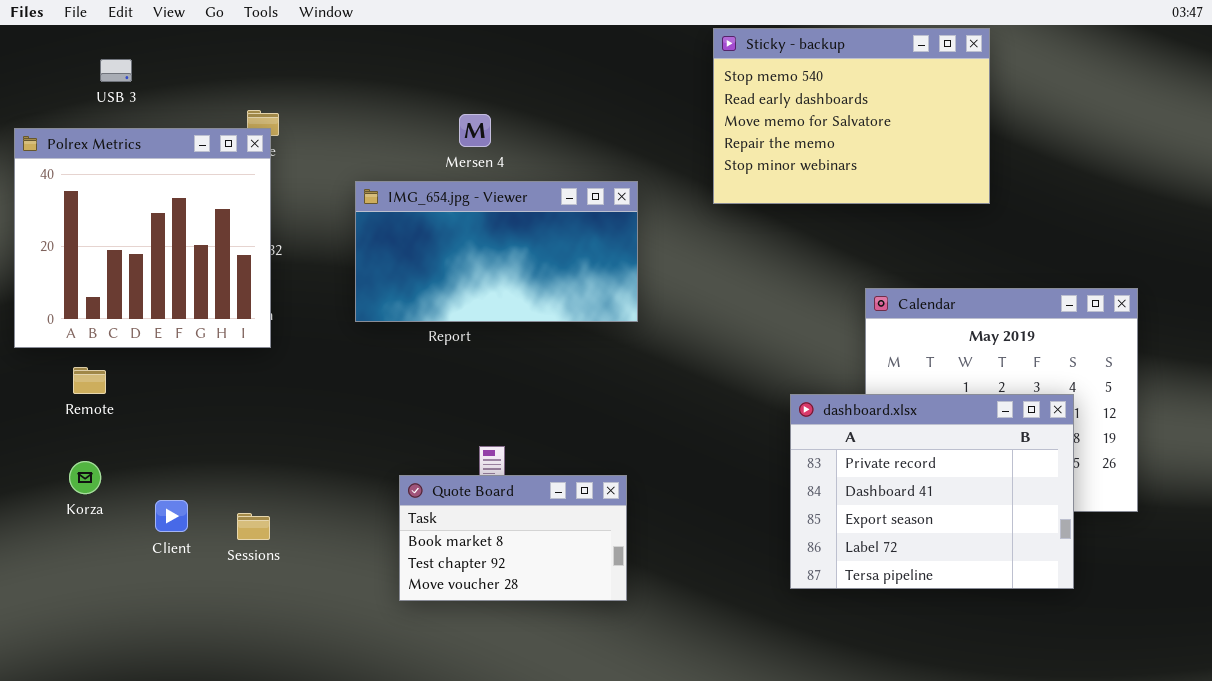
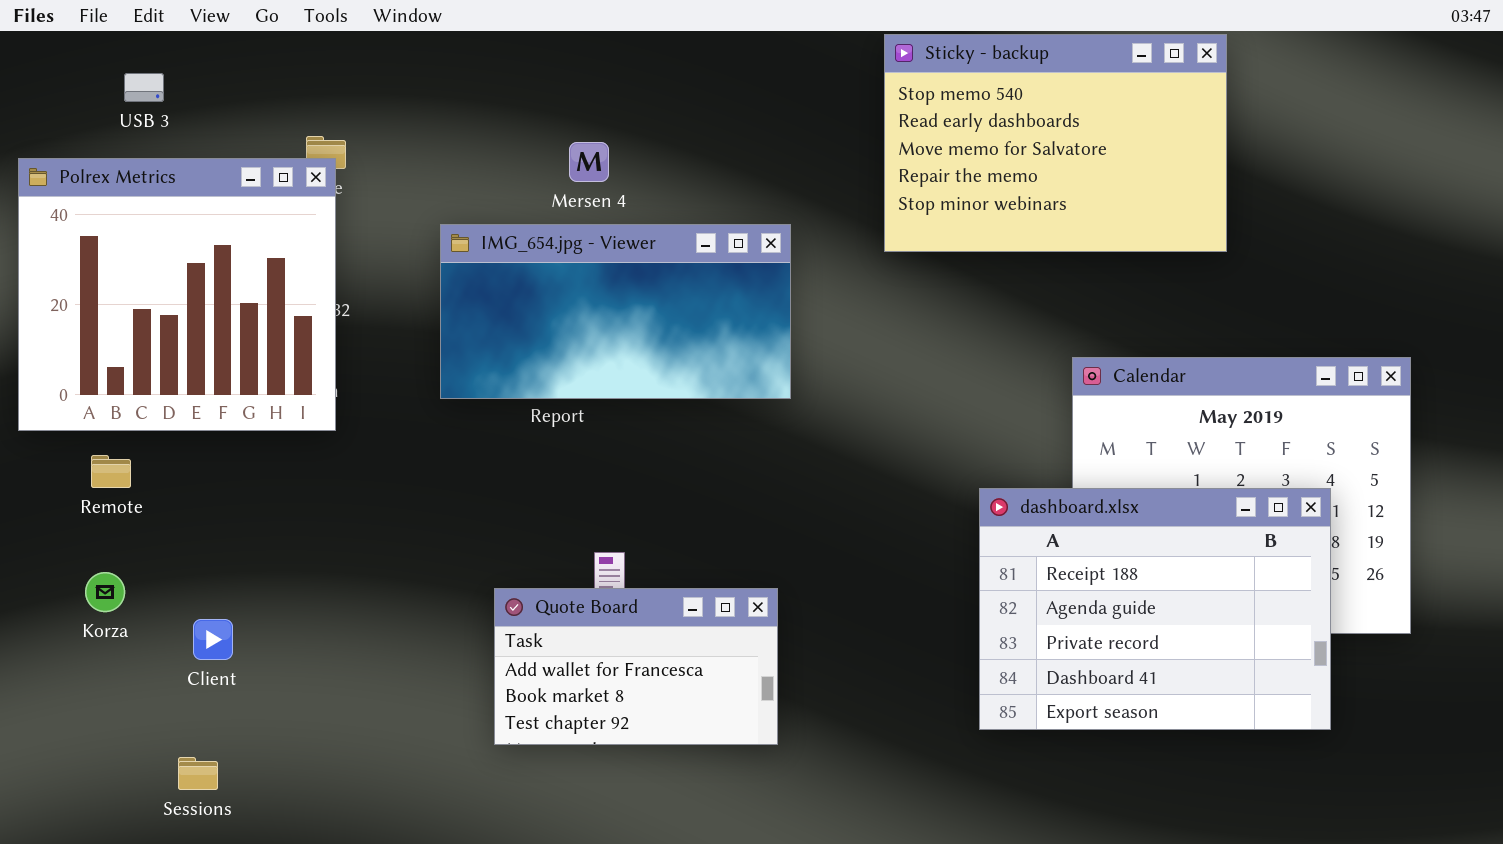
dashboard.xlsx: [790,394,1074,589] -> [979,488,1331,730], scrolled up 2 rows
Quote Board: [399,475,627,601] -> [494,588,778,745], scrolled up 1 row
Sessions: [237,513,270,540] -> [178,757,218,790], moved

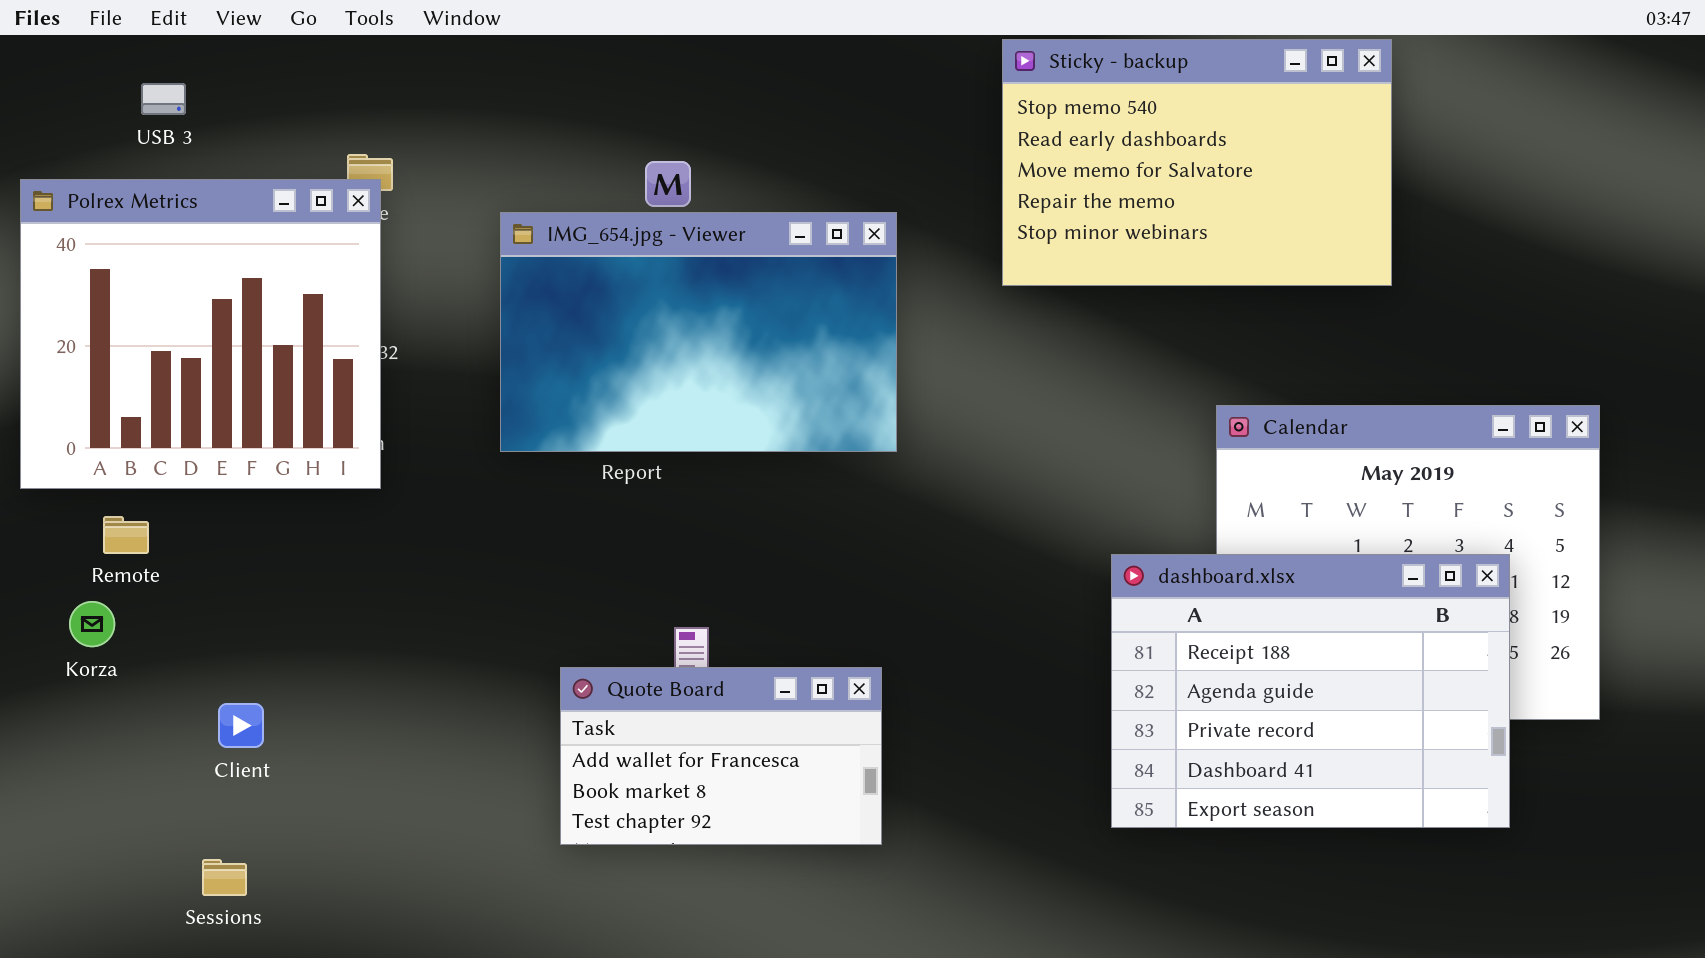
IMG_654.jpg - Viewer: [440,224,791,399] -> [500,212,897,452], resized
Korza: [85,572,125,612] -> [69,601,115,647], moved

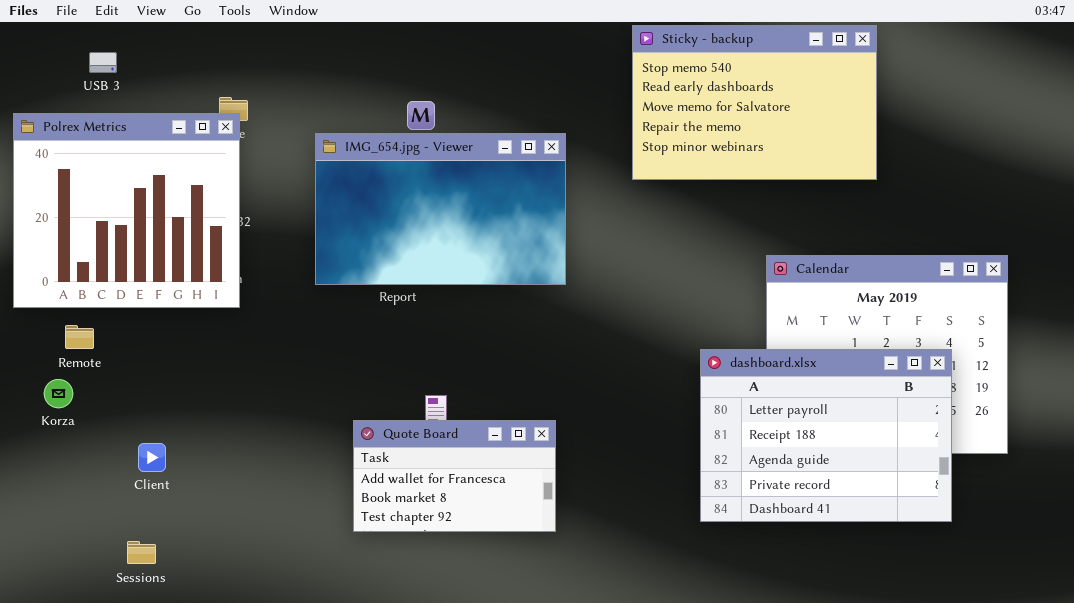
dashboard.xlsx: [1111,554,1510,828] -> [700,349,952,522], scrolled up 1 row

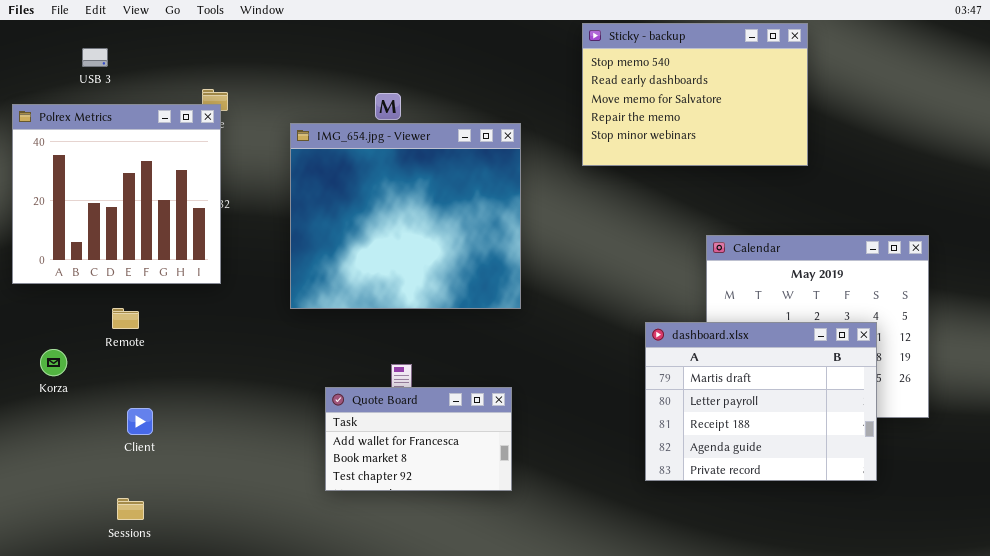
IMG_654.jpg - Viewer: [315,133,566,285] -> [290,123,521,309], resized
Remote: [65,325,94,349] -> [112,308,139,329], moved
dashboard.xlsx: [700,349,952,522] -> [645,322,877,481], scrolled up 1 row

